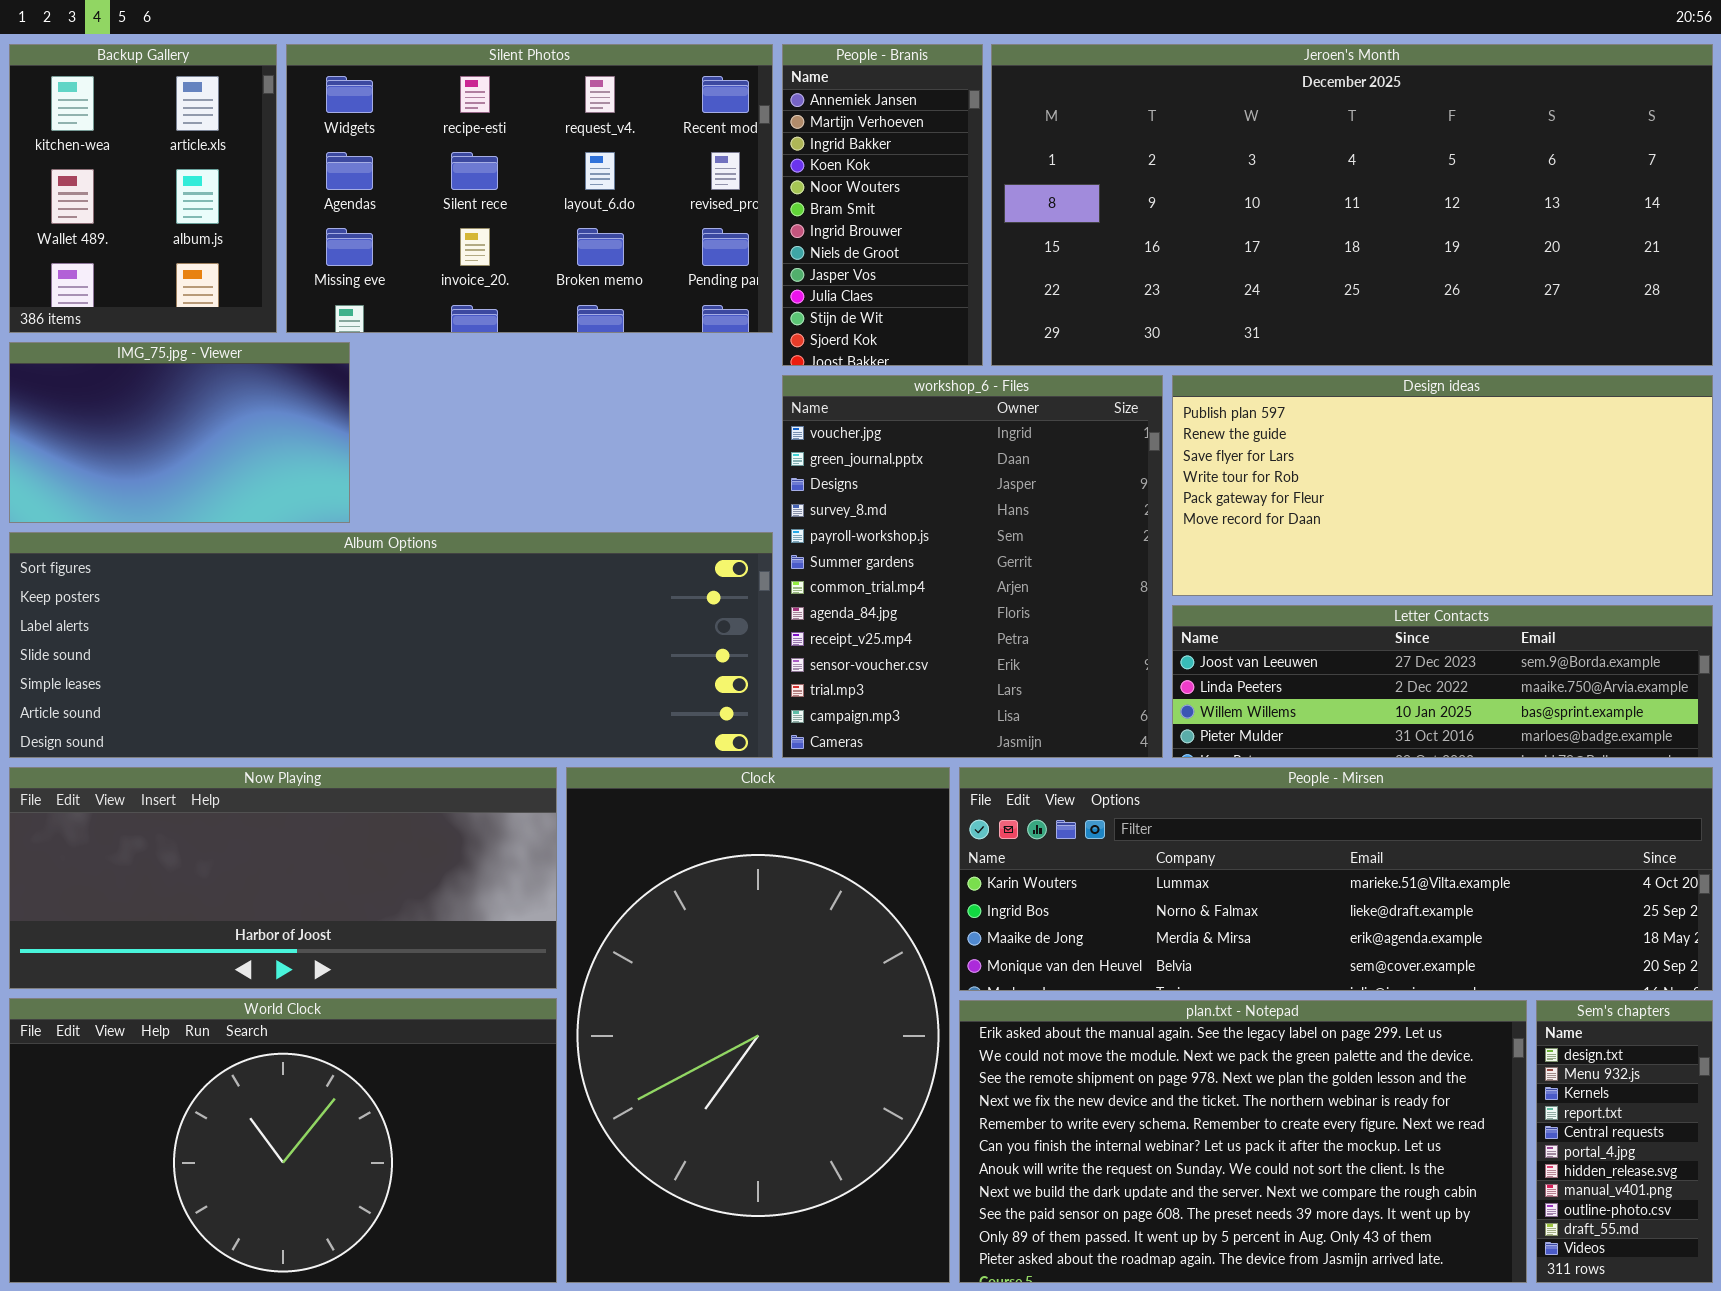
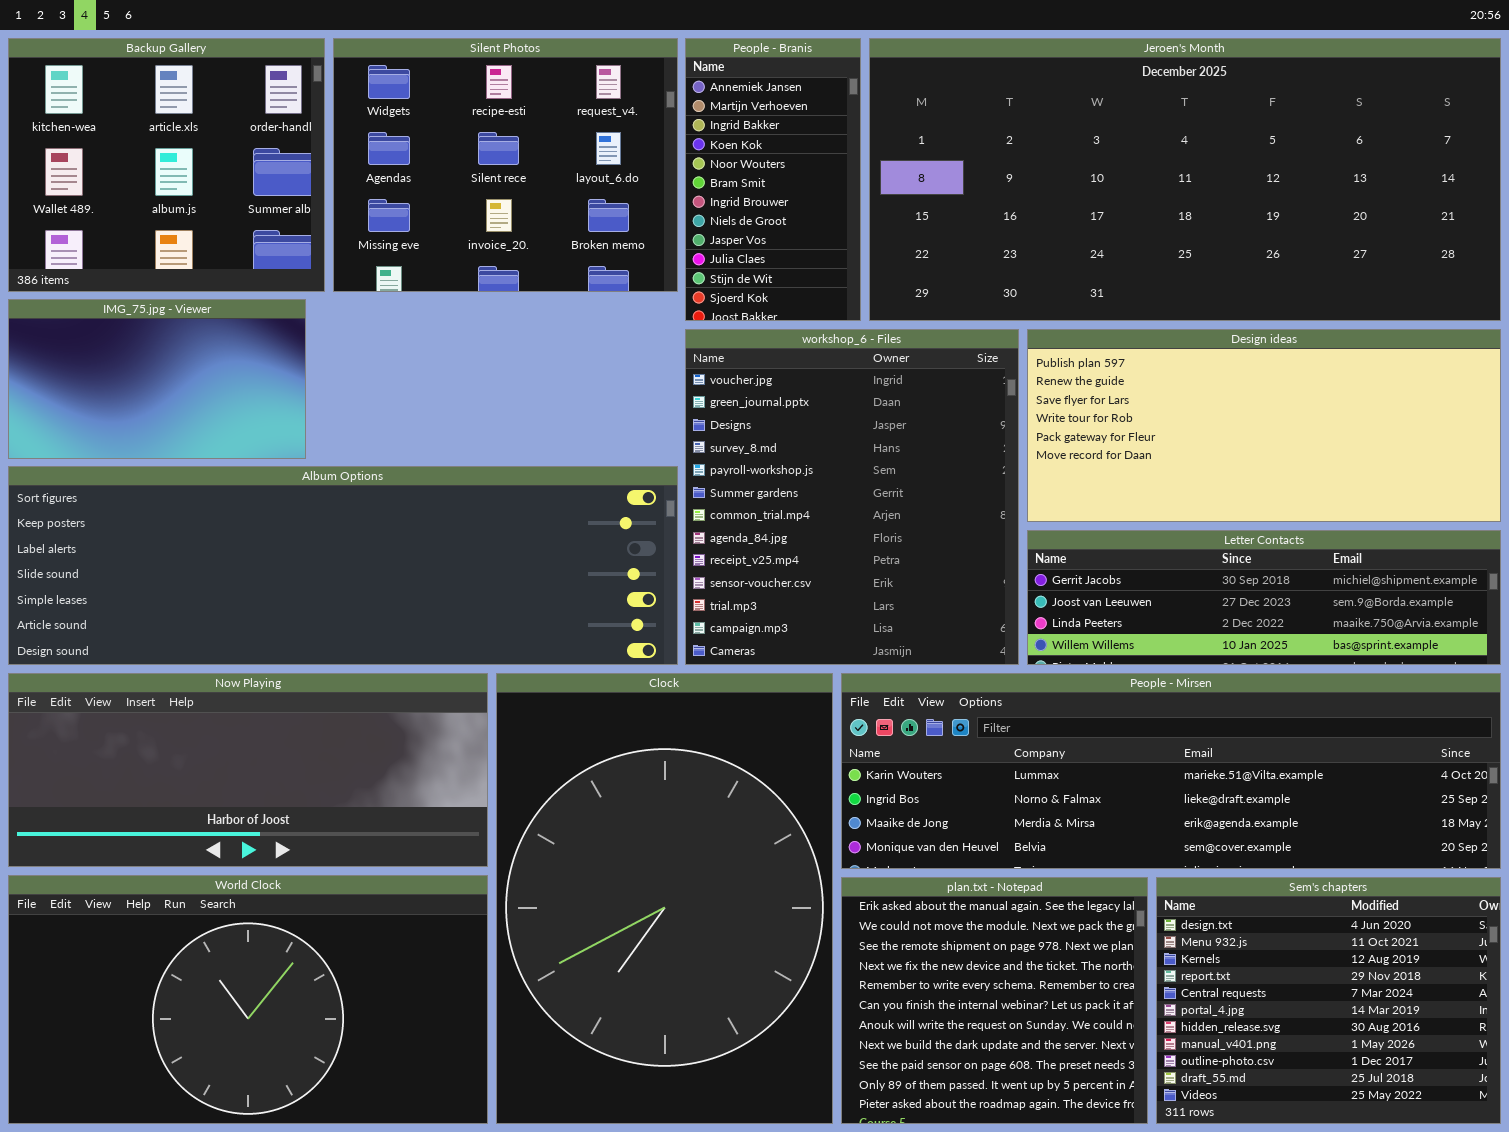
Backup Gallery: [9,44,277,333] -> [8,38,325,292], resized
Silent Photos: [286,44,773,333] -> [333,38,678,292], resized
Letter Contacts: [1172,605,1713,758] -> [1027,530,1501,665], scrolled up 1 row
plan.txt - Notepad: [959,1000,1527,1283] -> [841,877,1148,1124], resized
Sem's chapters: [1536,1000,1713,1283] -> [1156,877,1501,1124], resized

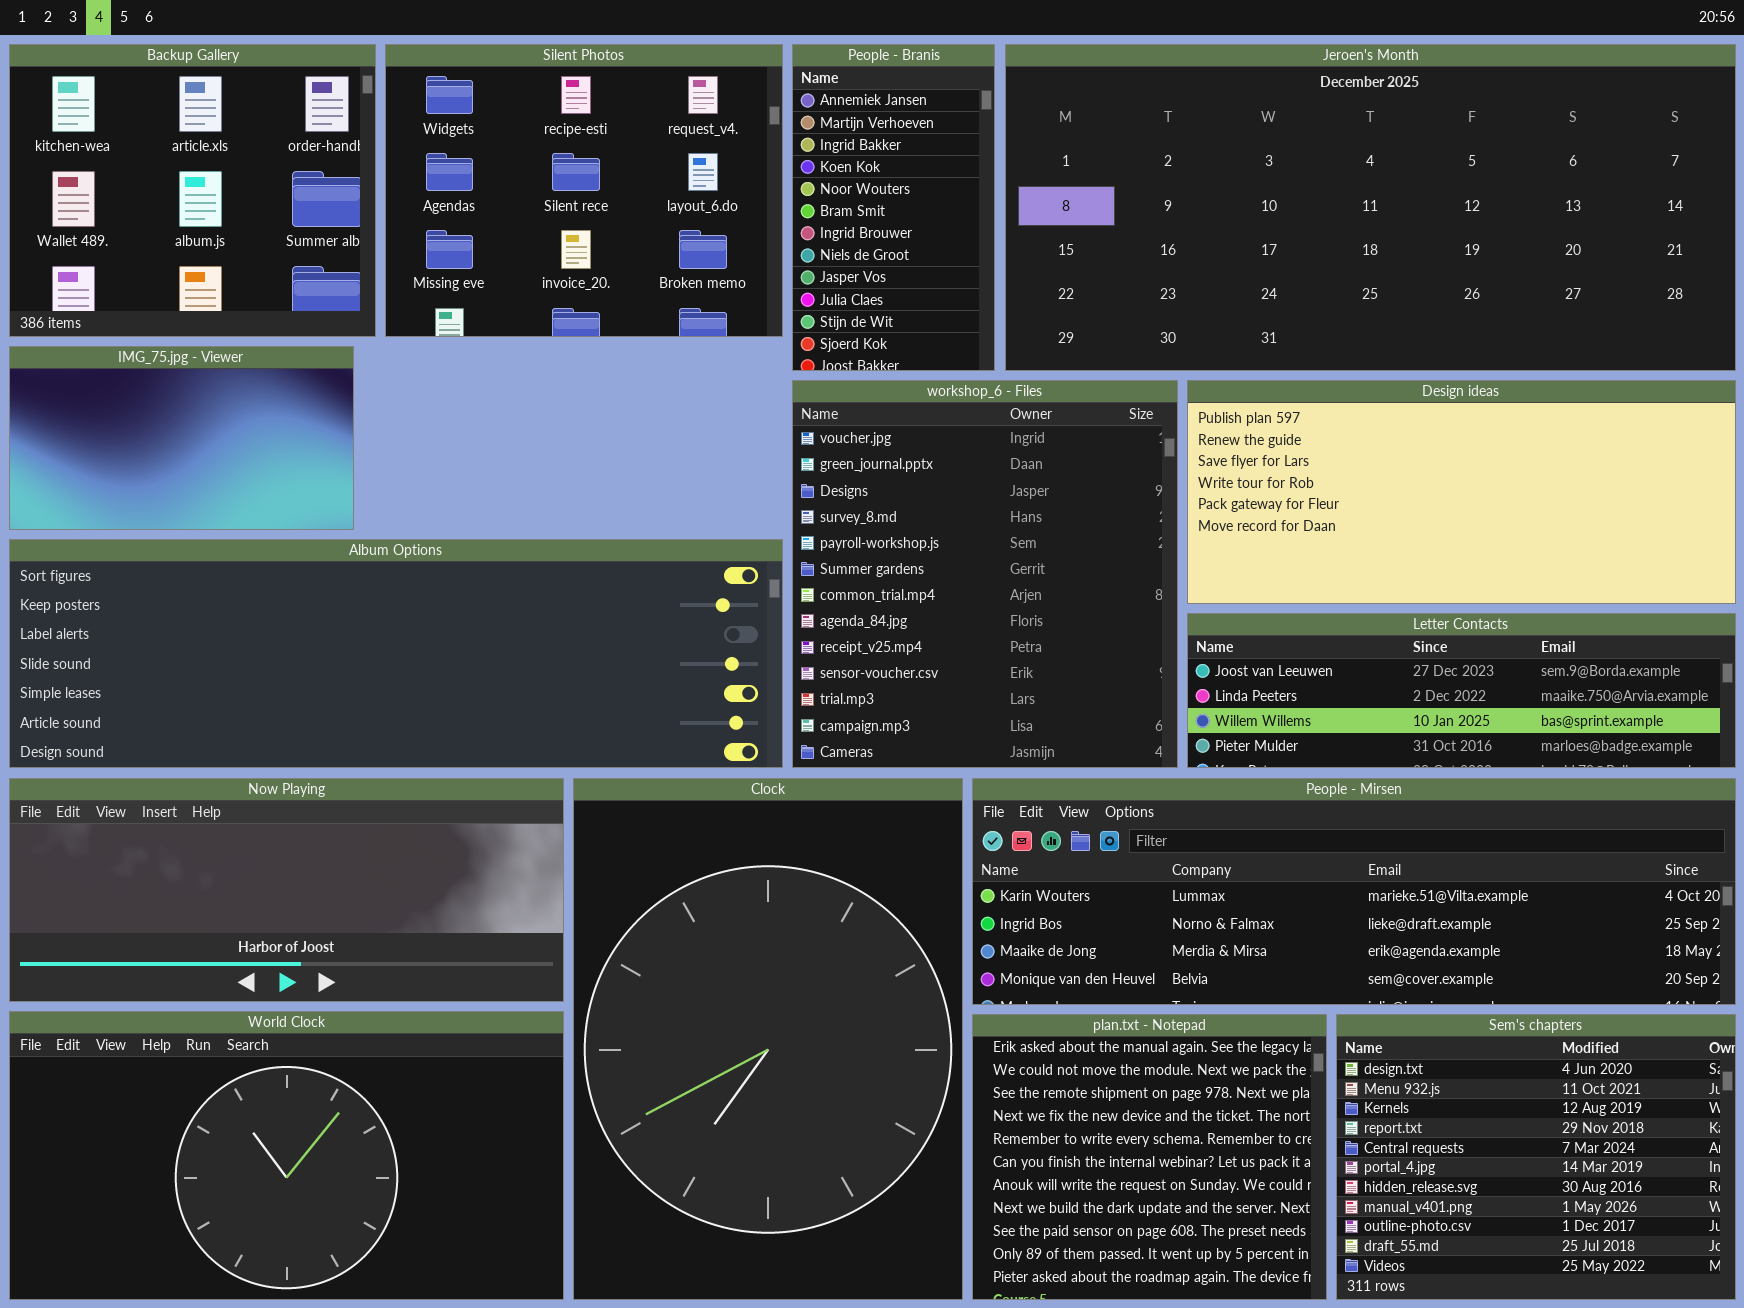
Letter Contacts: [1027,530,1501,665] -> [1187,613,1736,768], scrolled down 1 row

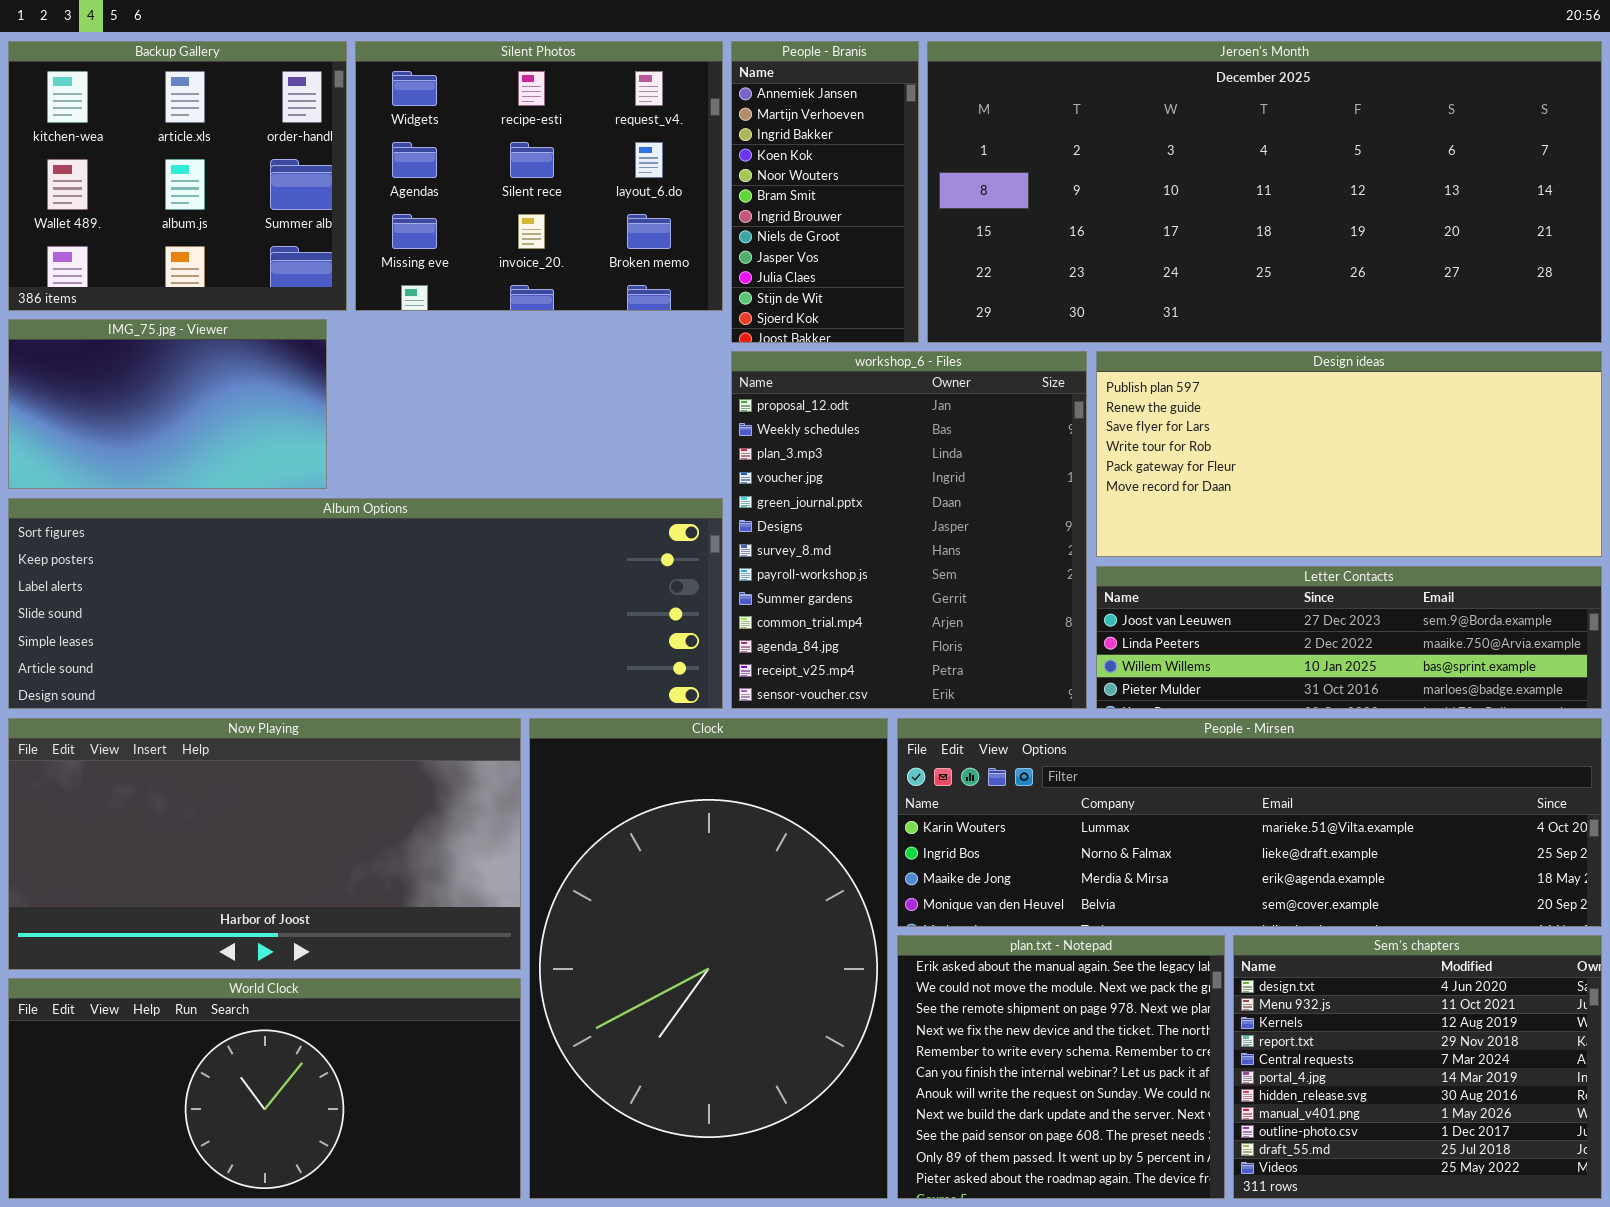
workshop_6 - Files: [792,380,1178,768] -> [731,351,1087,709], scrolled up 3 rows
Now Playing: [9,778,564,1002] -> [8,718,521,970], resized
World Clock: [9,1011,564,1300] -> [8,978,521,1199], resized

